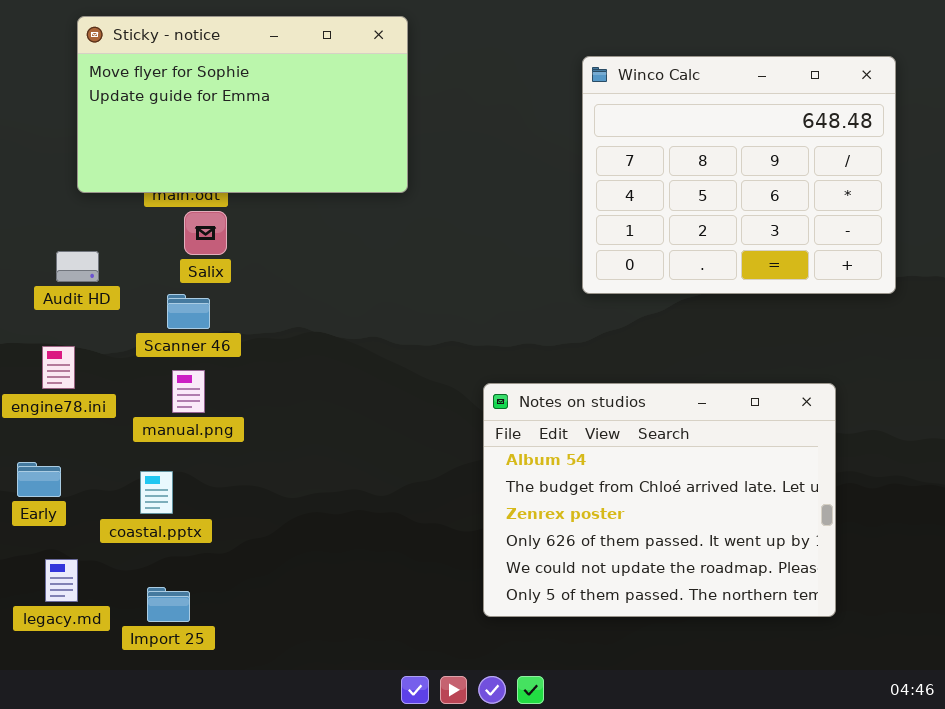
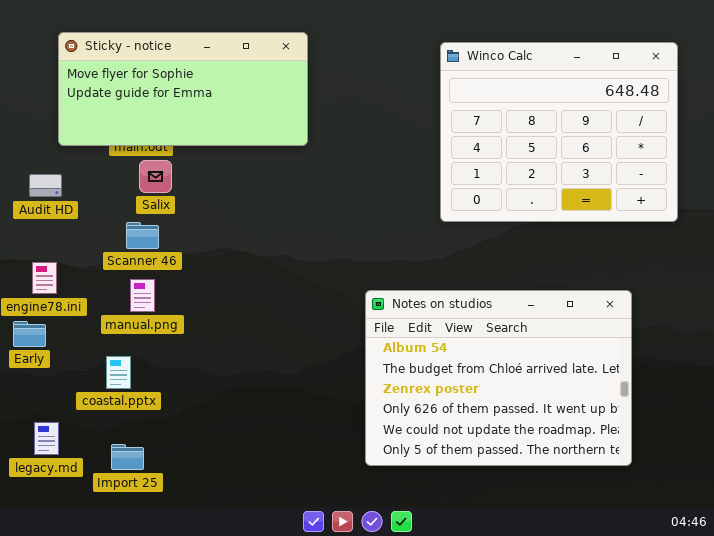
Sticky - notice: [77,16,408,193] -> [58,32,308,146], resized
Audit HD: [56,251,99,282] -> [29,174,62,197], moved
Early: [17,462,61,497] -> [13,321,46,347], moved

